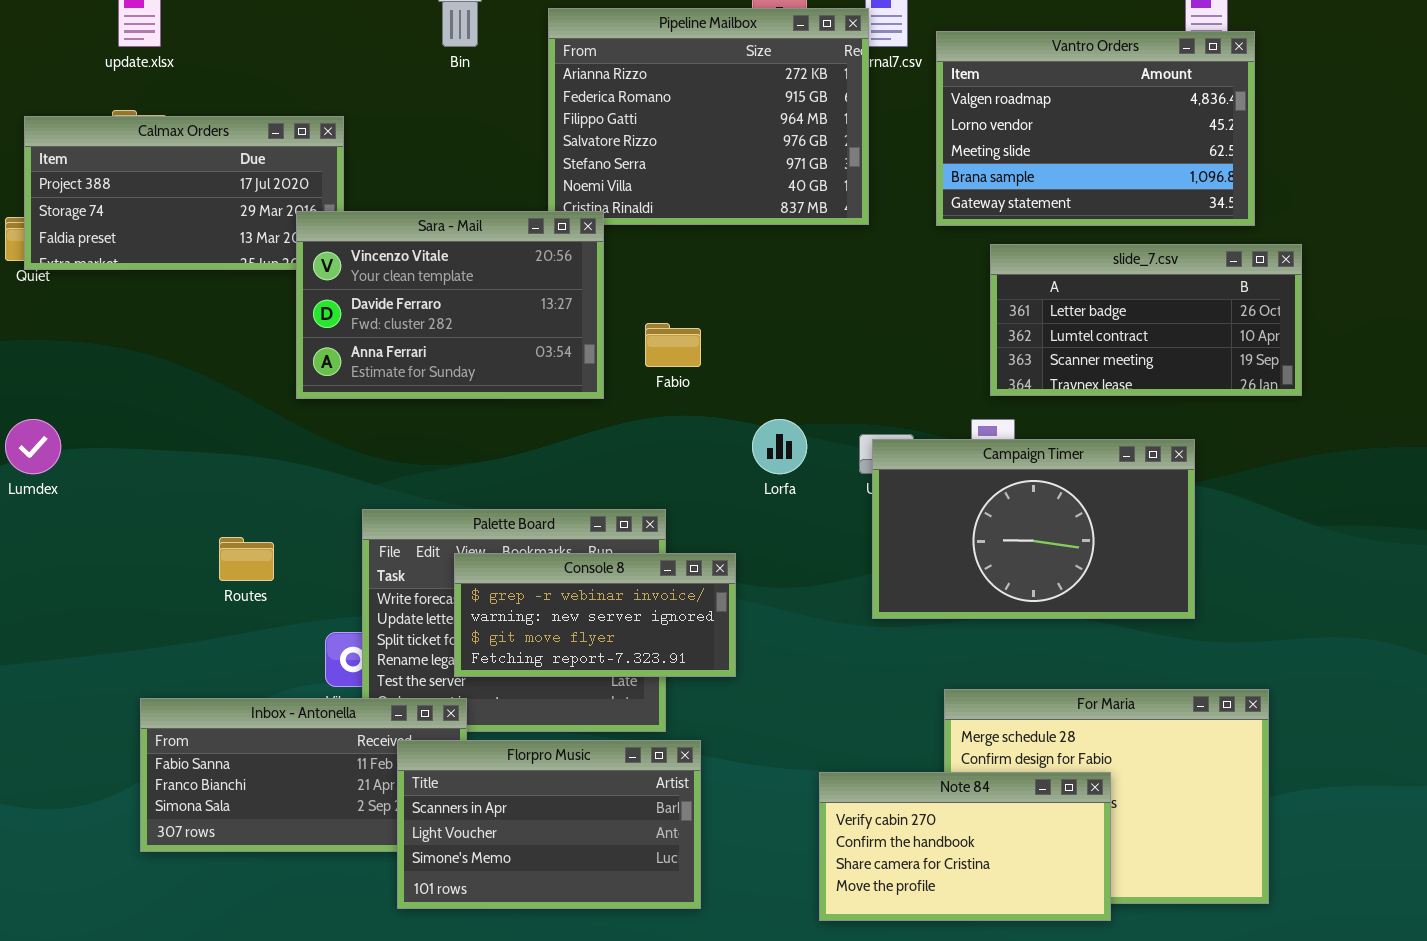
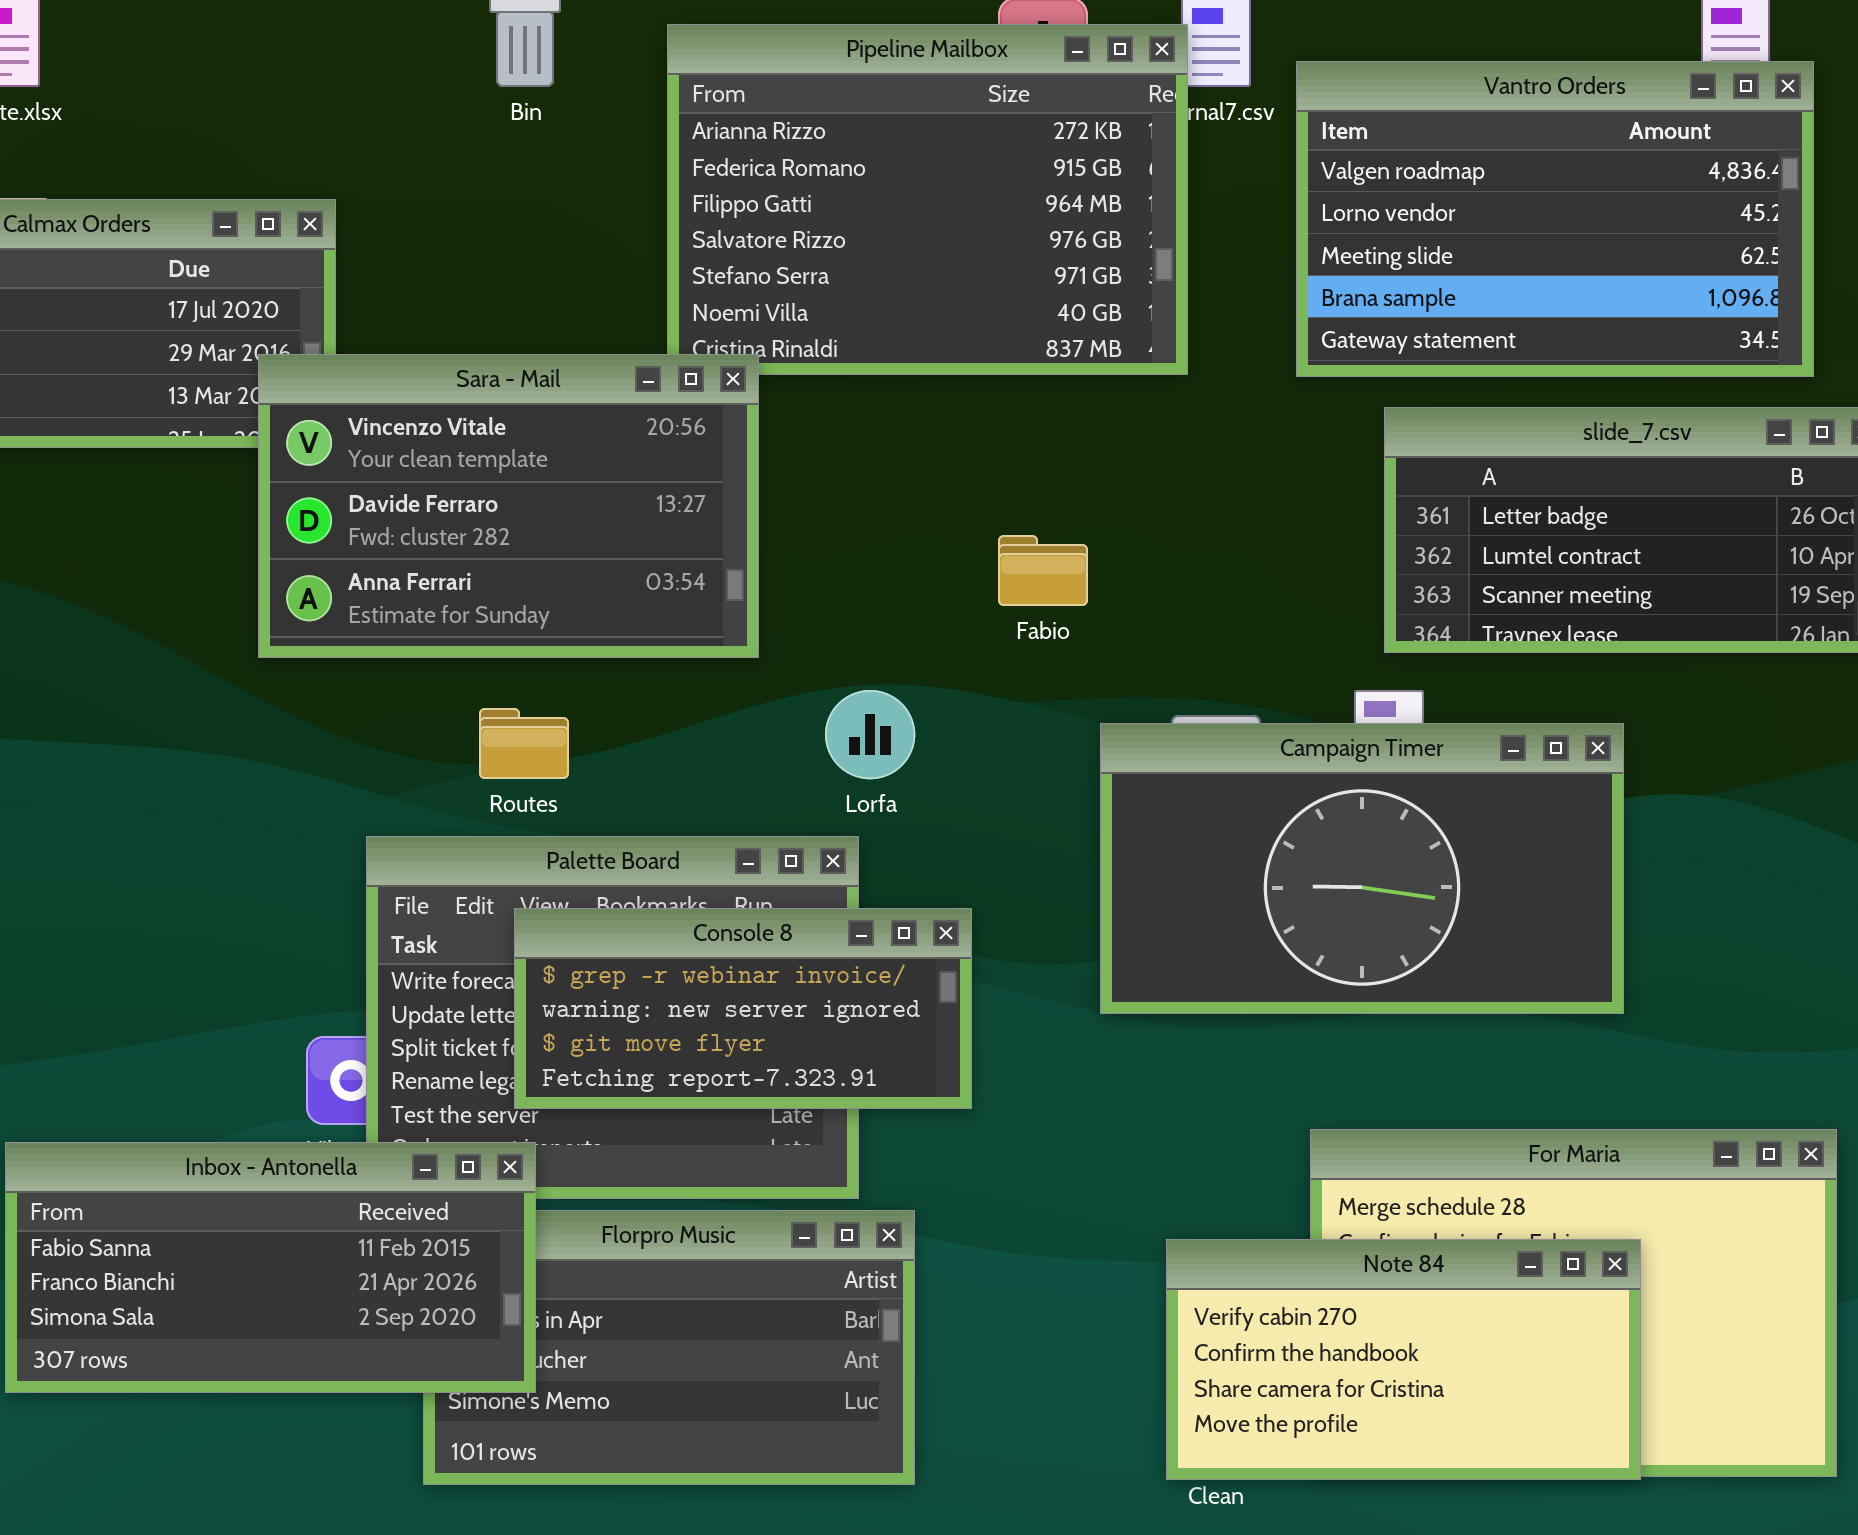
Fabio: [645,323,701,367] -> [998,535,1088,606], moved
Lorfa: [752,419,807,474] -> [825,690,915,779], moved
Campaign Timer: [872,439,1195,619] -> [1100,723,1624,1014], moved
Routes: [219,537,274,581] -> [479,708,569,779], moved
Inbox - Antonella: [140,698,467,852] -> [5,1142,536,1393], raised
Note 84: [819,772,1111,921] -> [1166,1239,1641,1480], moved

